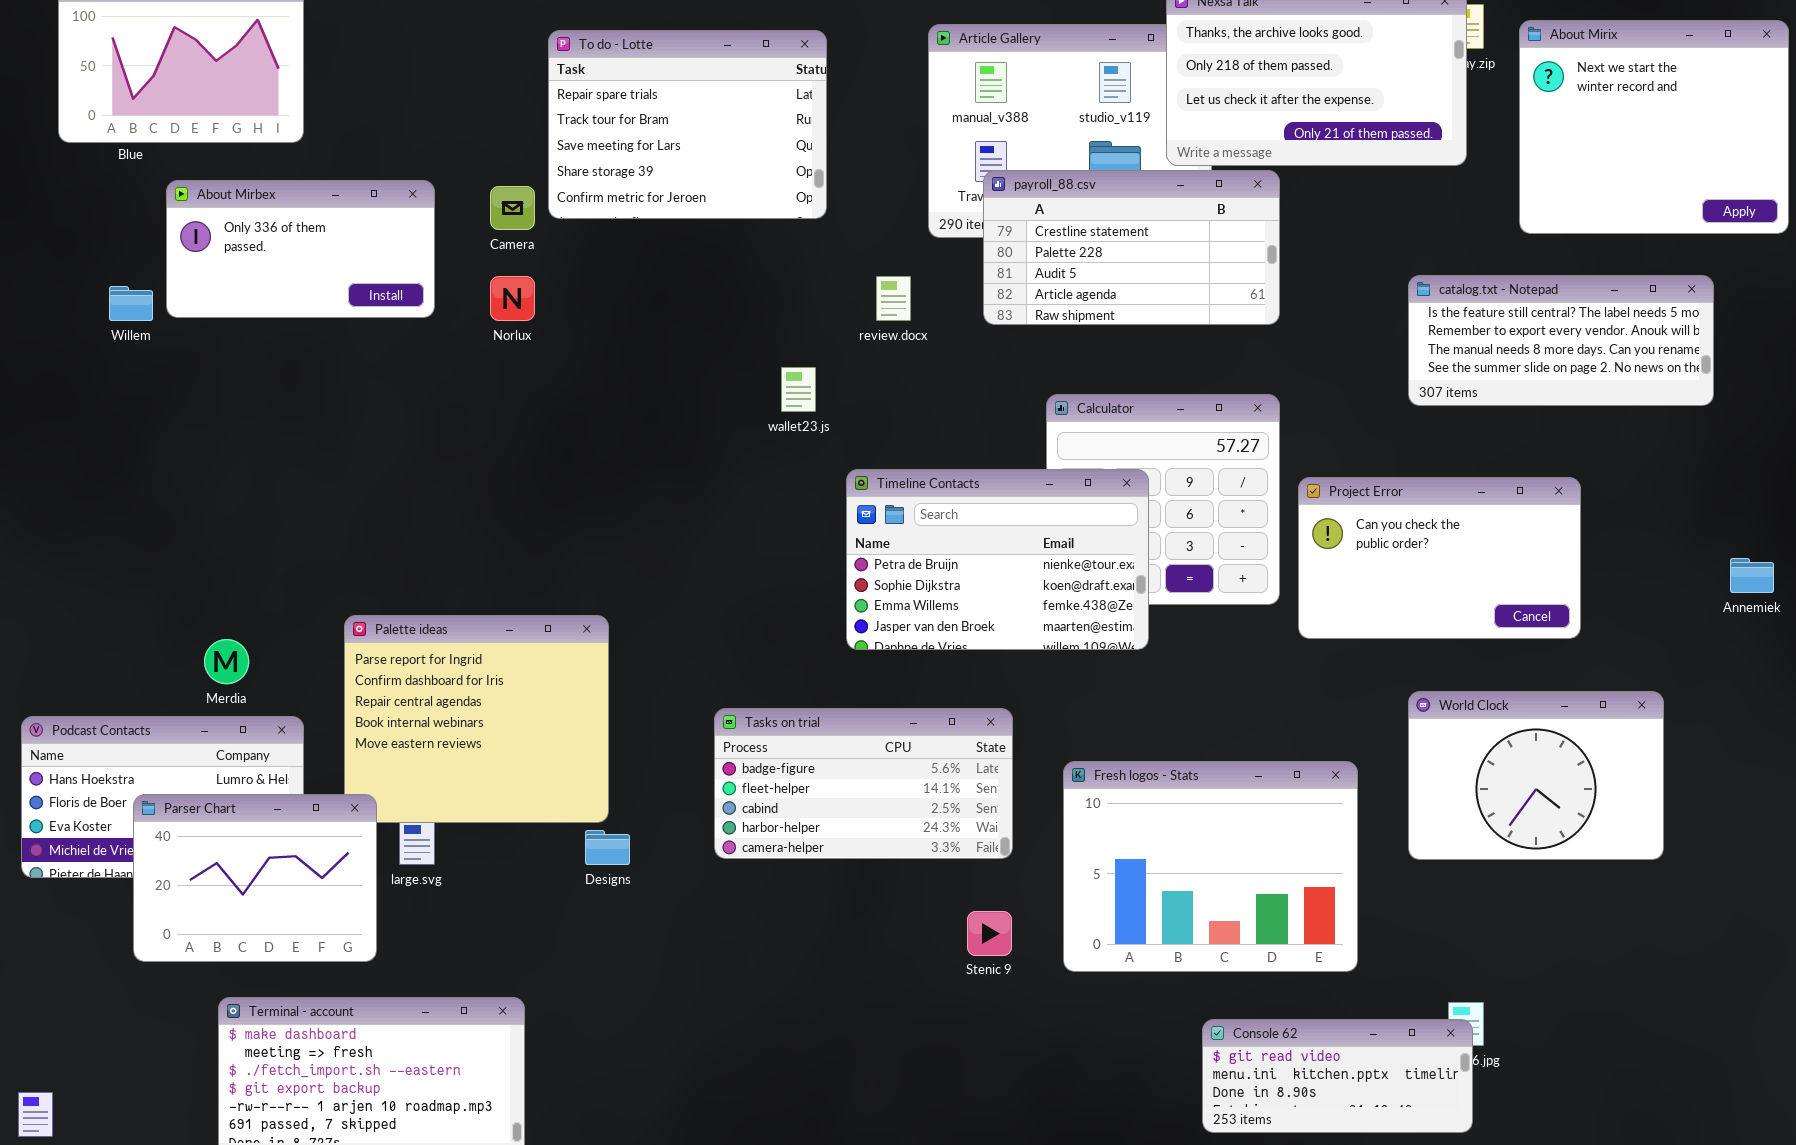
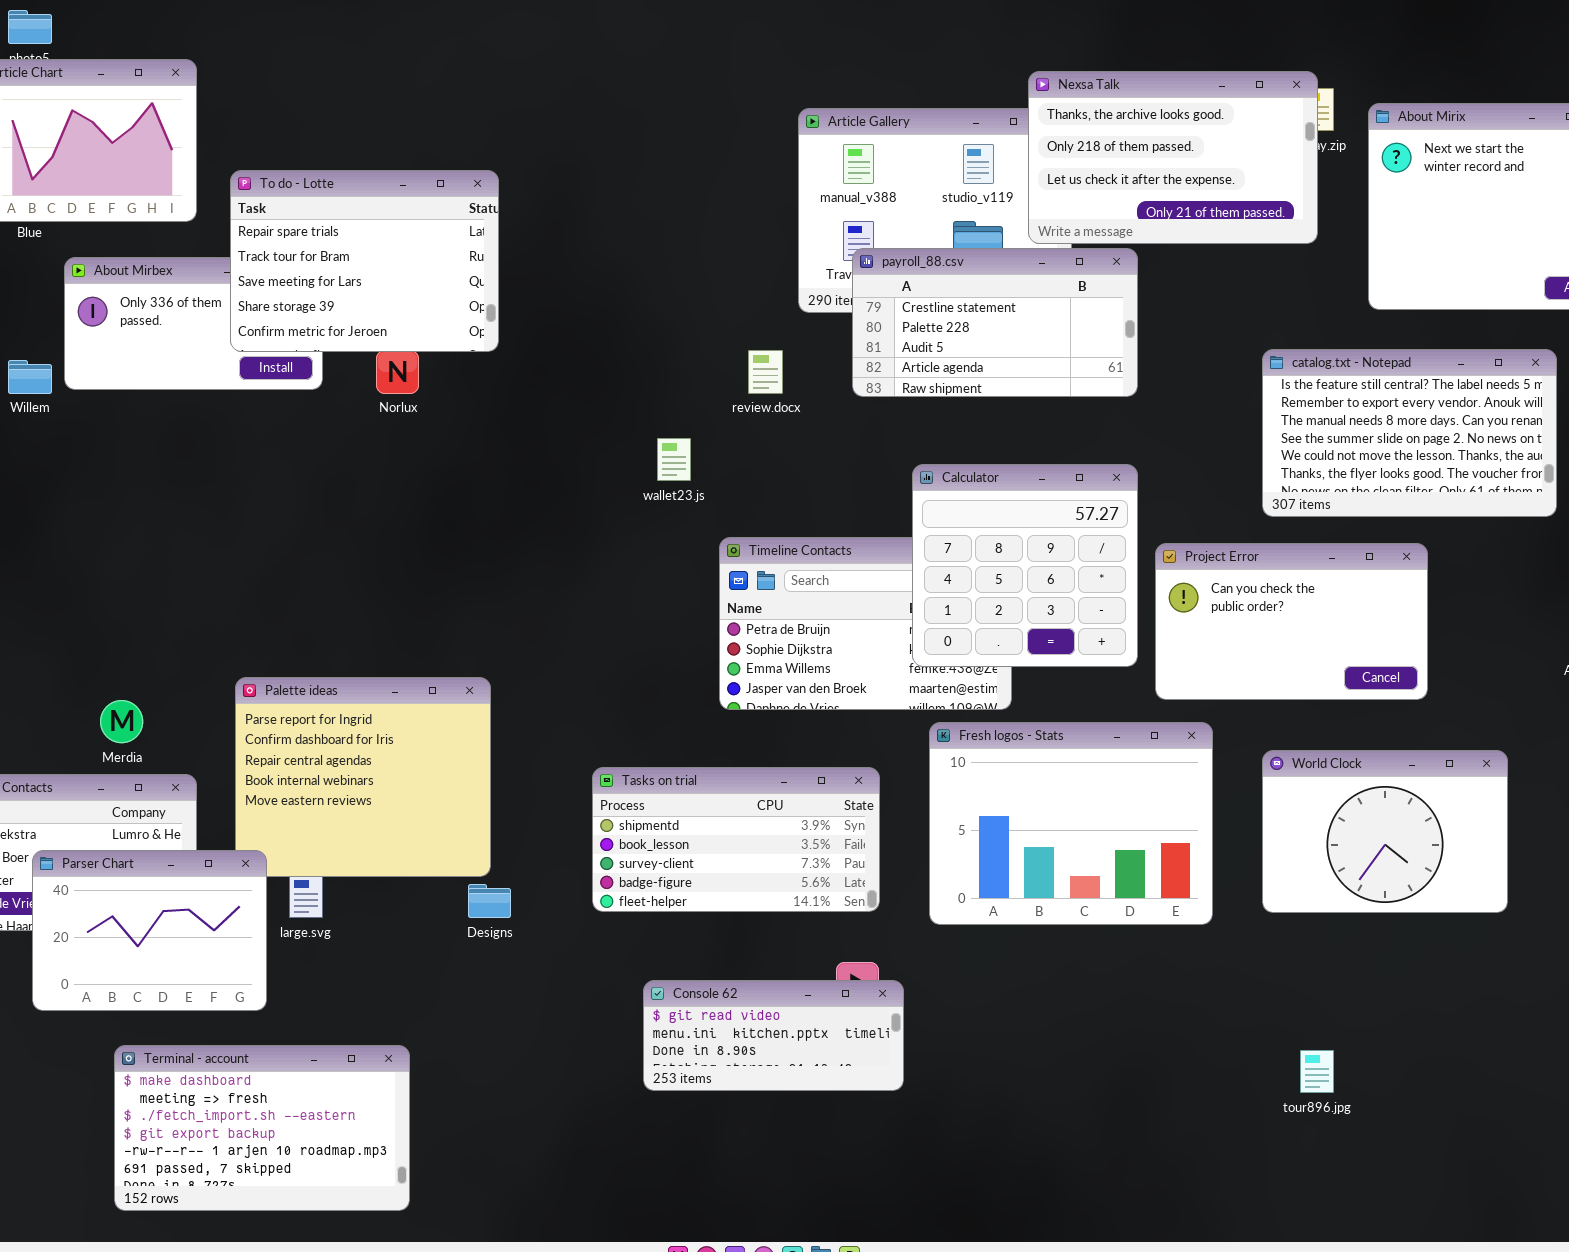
To do - Lotte: [548,30,827,219] -> [230,170,499,352], moved
catalog.txt - Notepad: [1408,275,1714,406] -> [1262,349,1557,517], resized
Calculator: [1046,394,1280,605] -> [912,464,1138,667], raised
Tasks on trial: [714,708,1013,859] -> [592,767,880,912], scrolled up 3 rows
Fresh logos - Stats: [1063,761,1358,972] -> [929,722,1213,925], moved
Console 62: [1202,1019,1473,1133] -> [643,980,904,1091], moved

